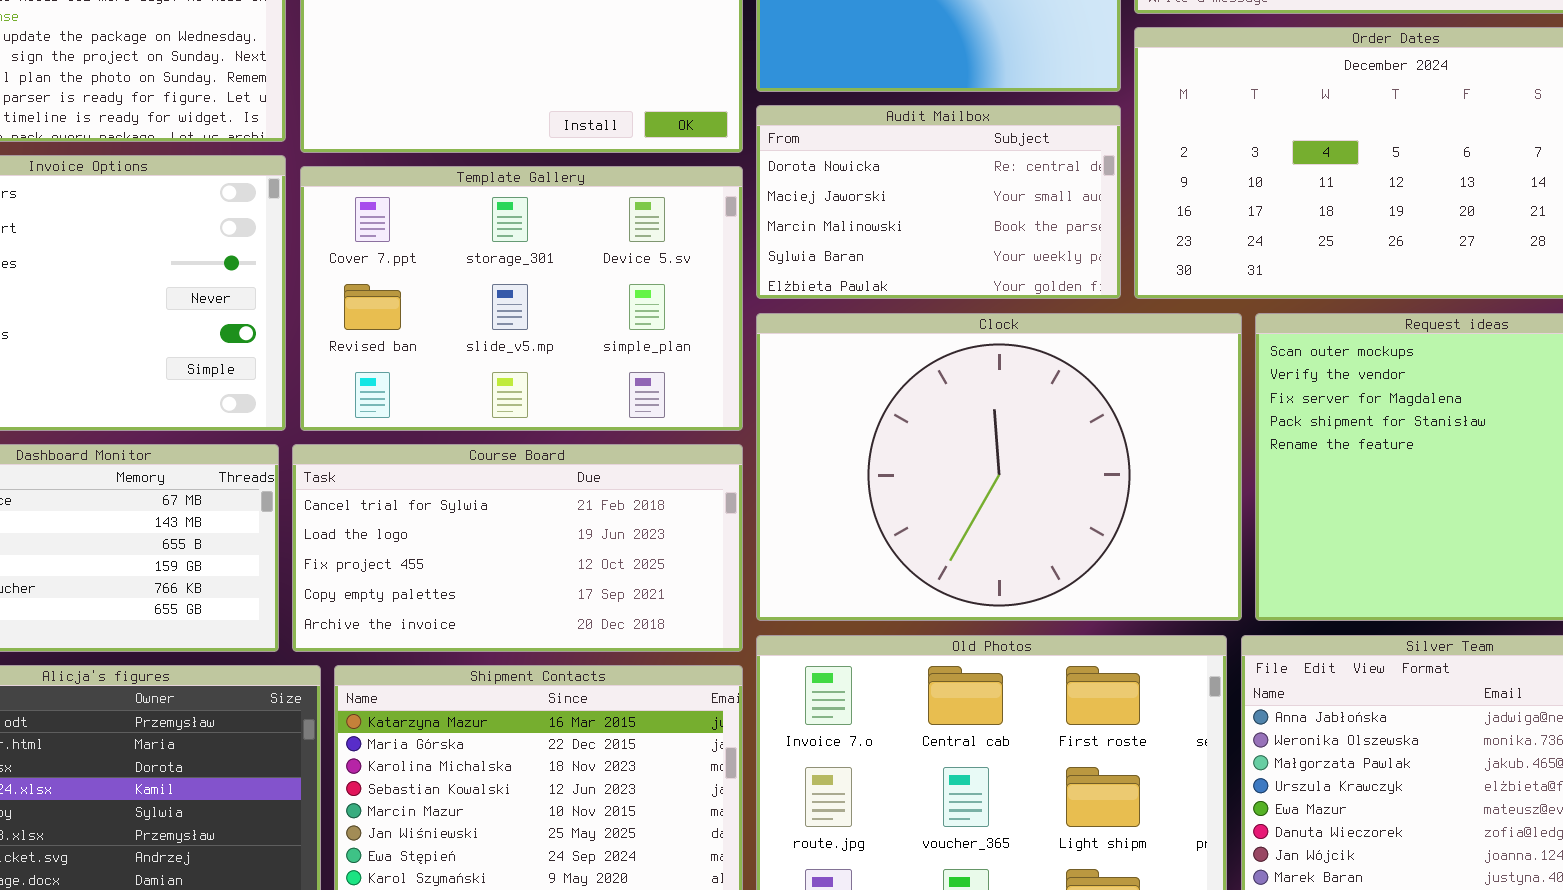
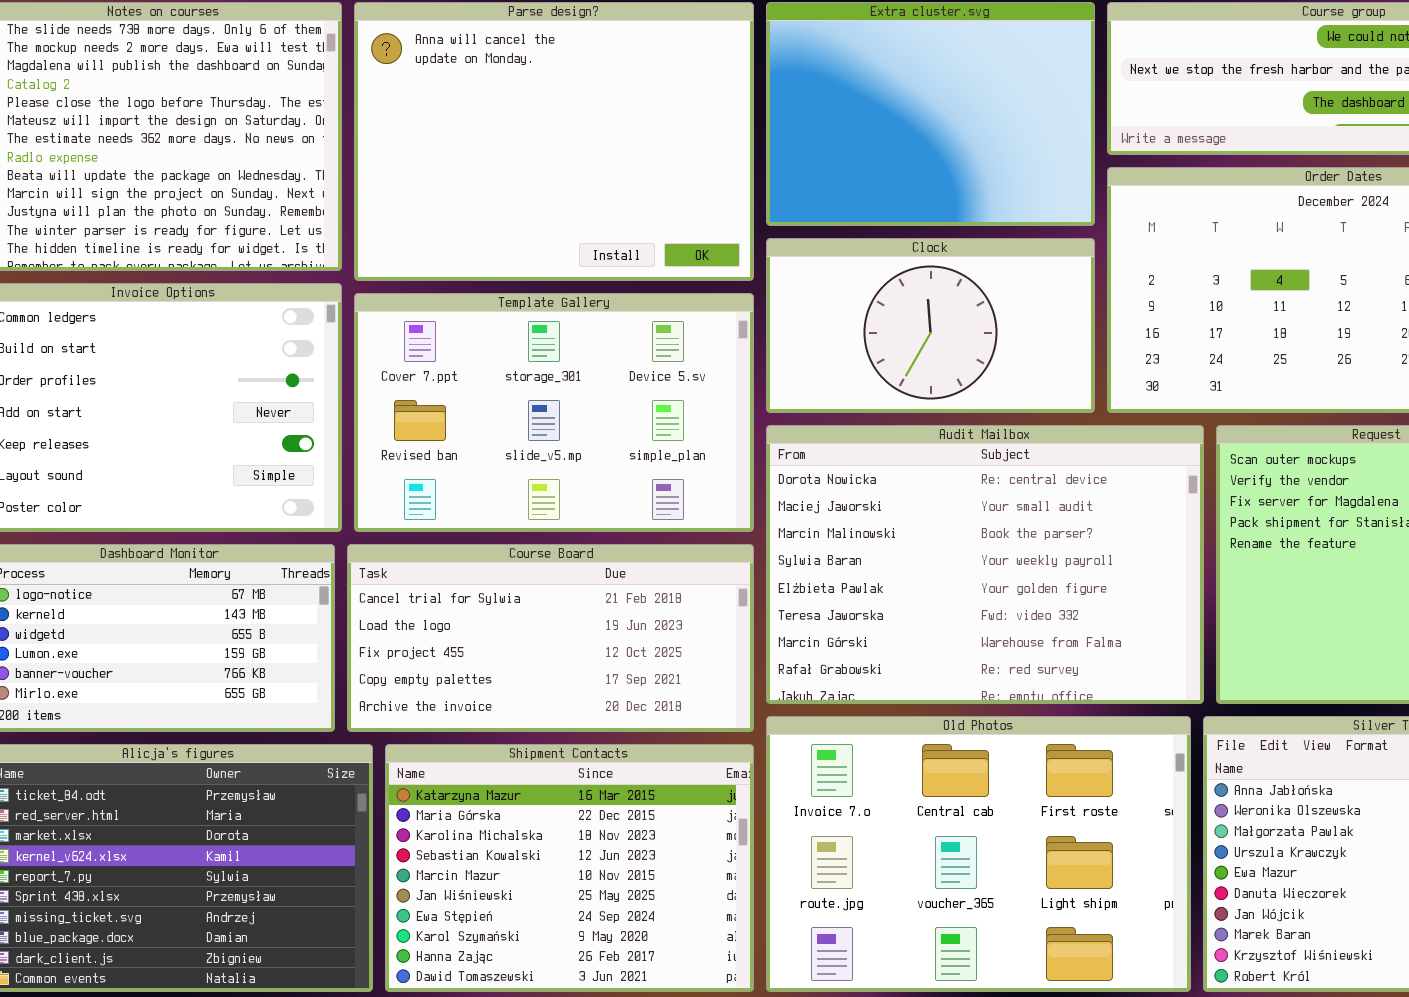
Audit Mailbox: [756,105,1121,299] -> [766,425,1204,704], moved, resized
Clock: [756,313,1242,621] -> [766,238,1095,413], moved, resized

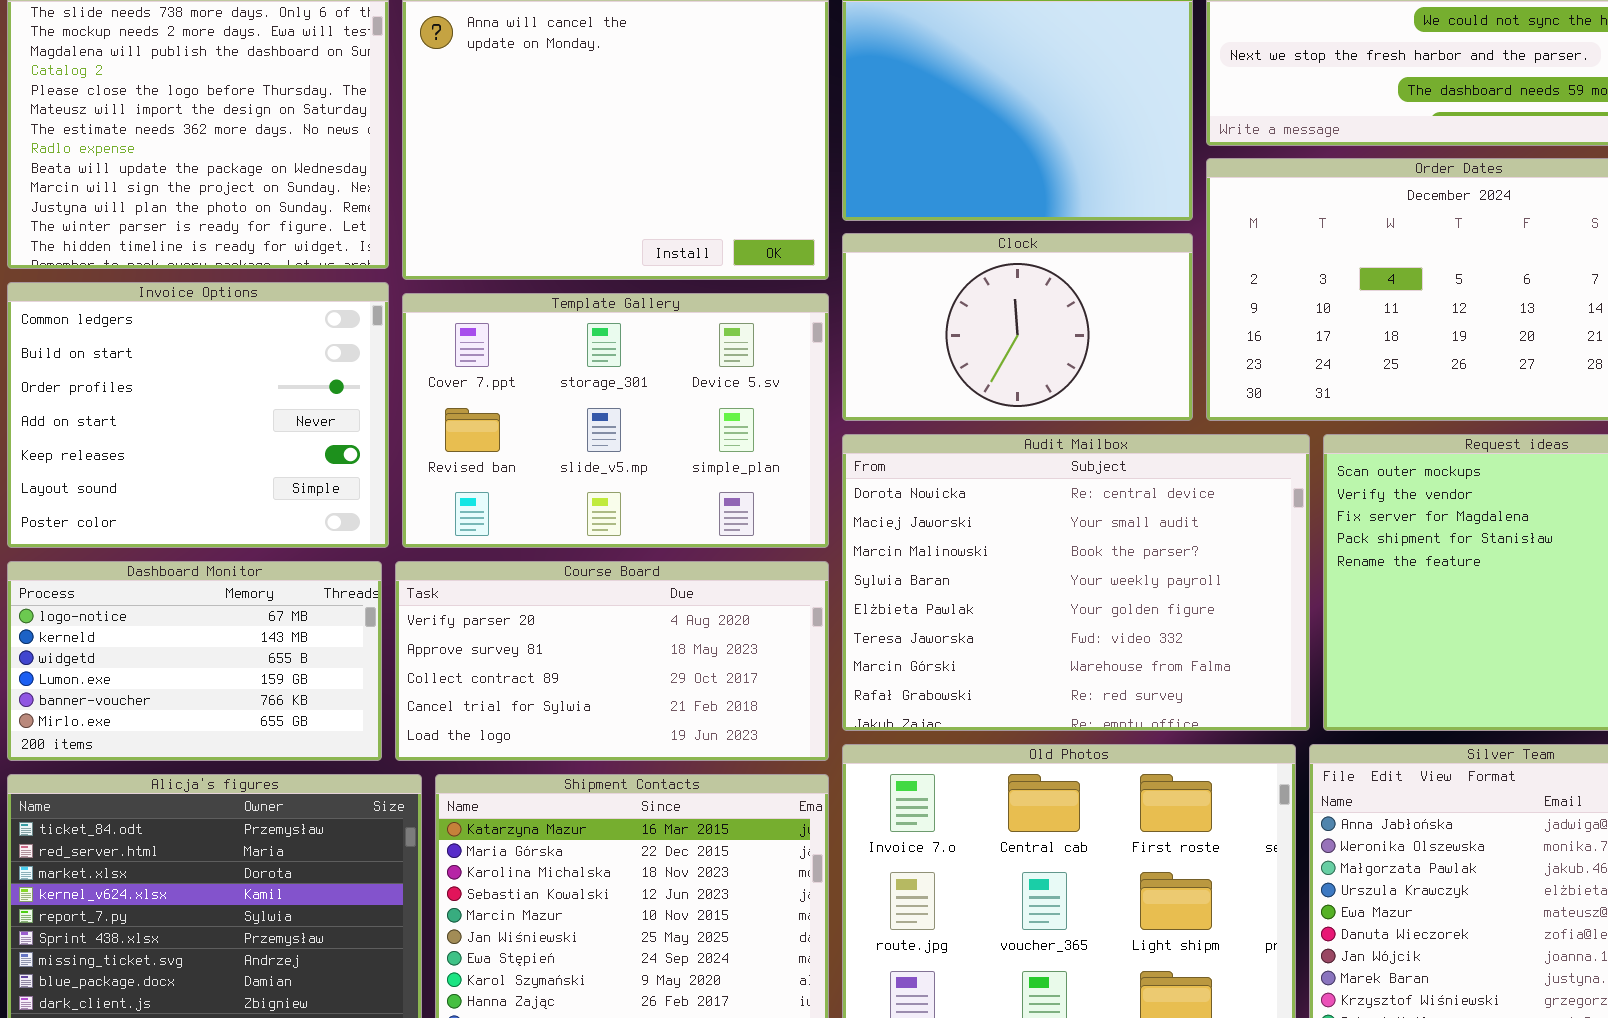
Course Board: [347,544,754,732] -> [395,561,829,761], scrolled up 3 rows

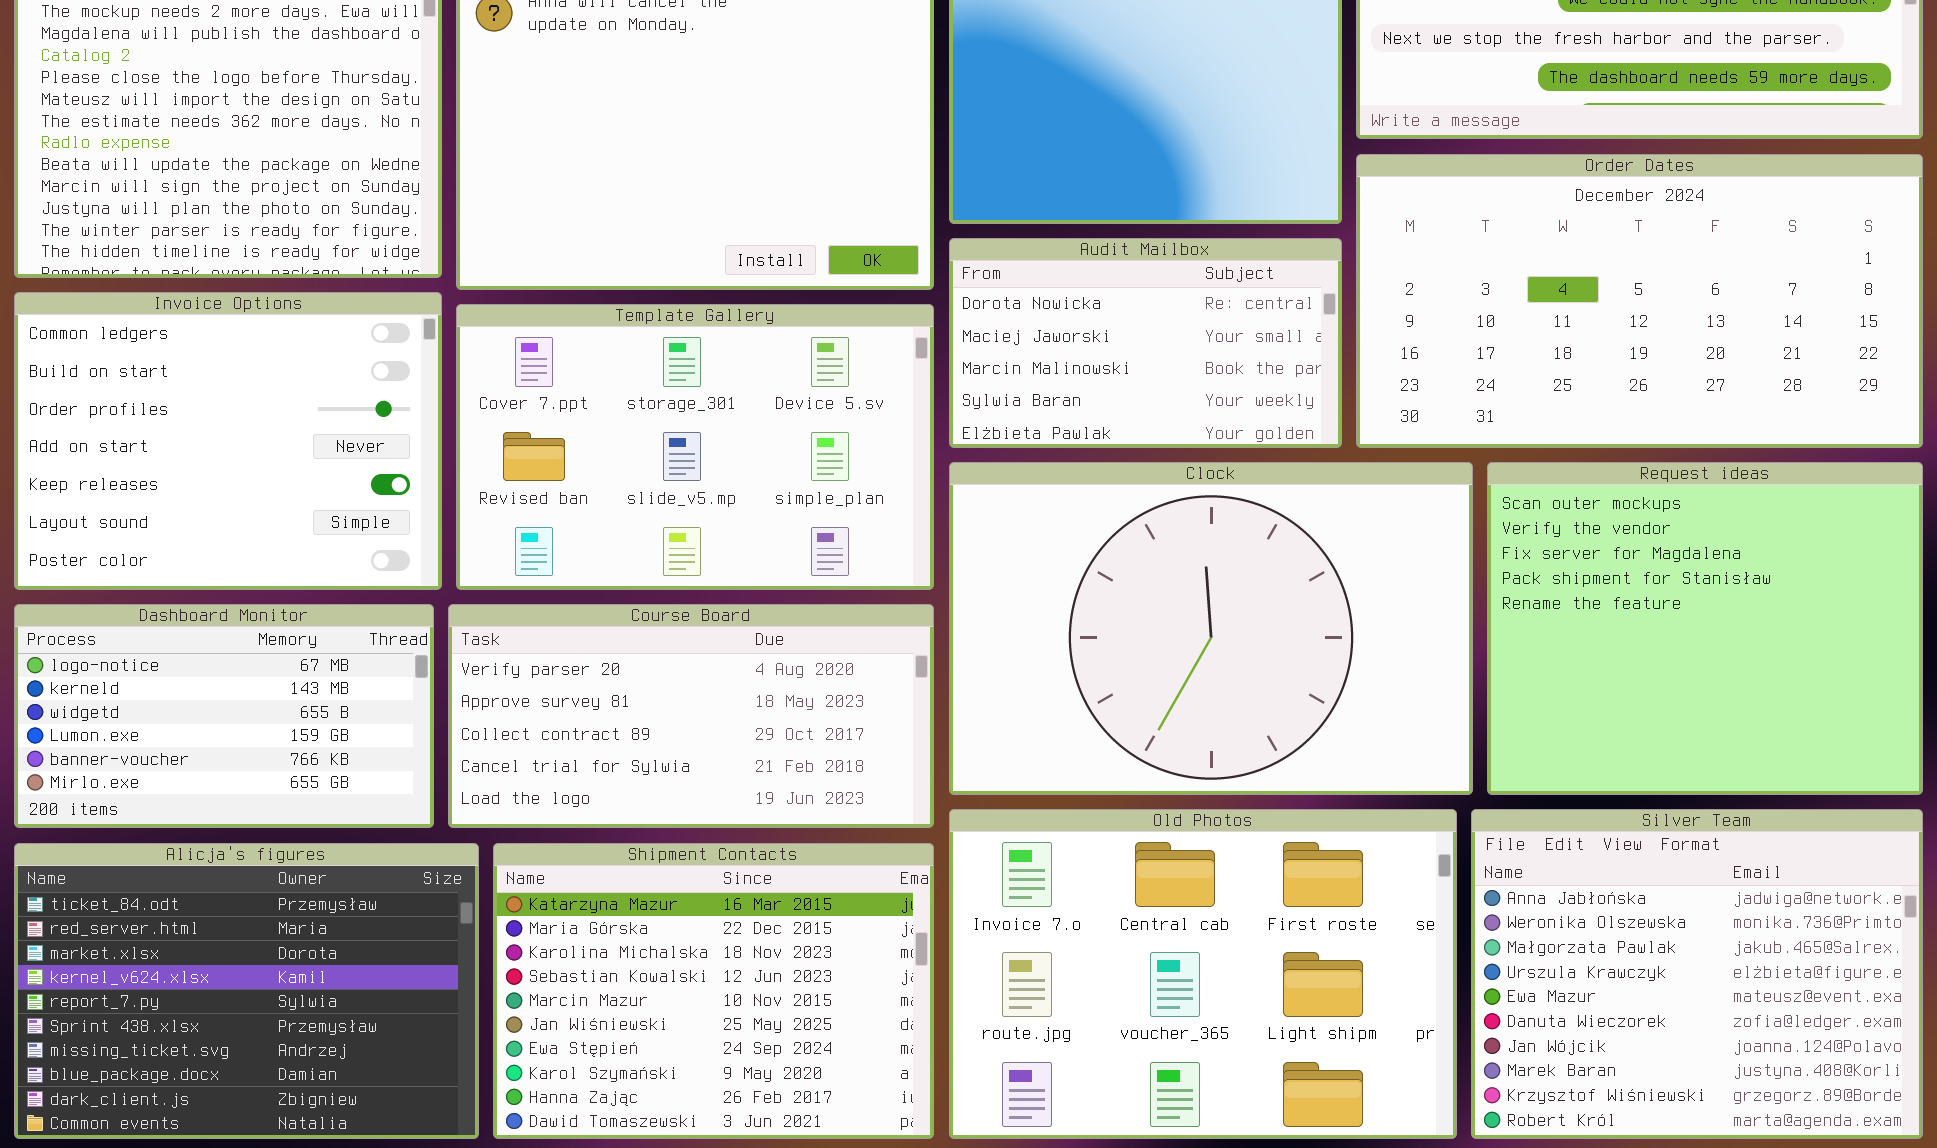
Clock: [842,233,1193,421] -> [949,462,1473,795], moved, resized
Audit Mailbox: [842,434,1310,731] -> [949,238,1342,448], moved, resized

